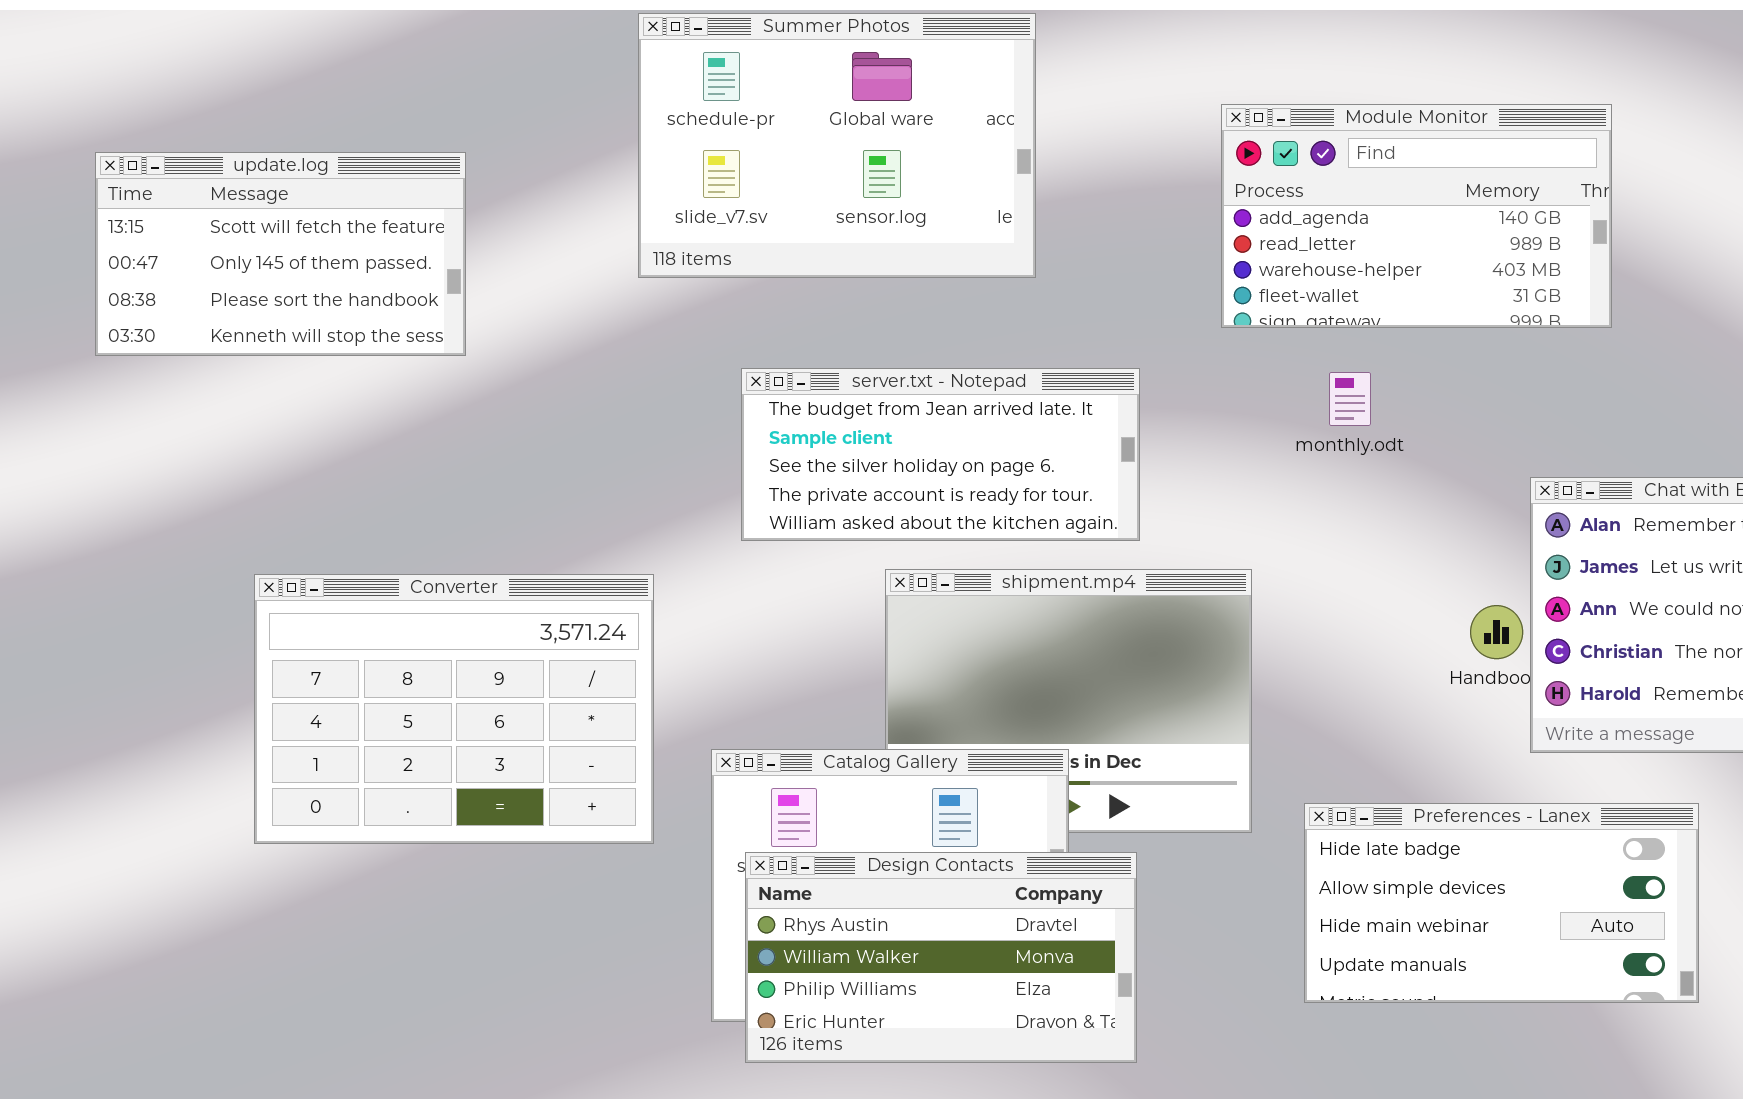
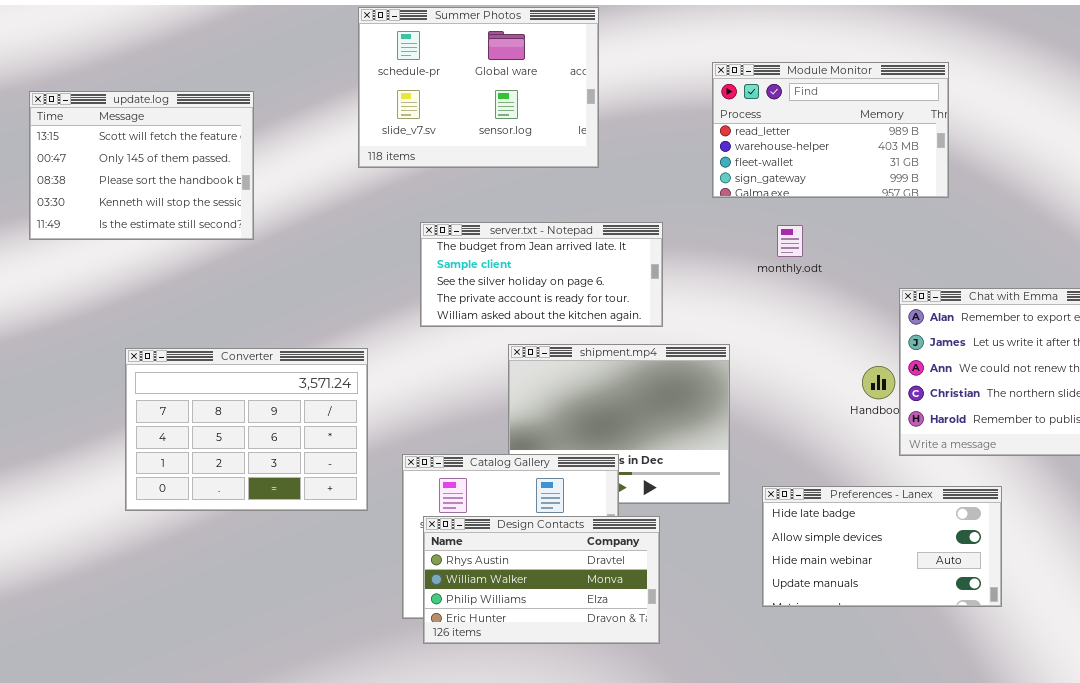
Module Monitor: [1221,104,1612,328] -> [712,62,949,198], scrolled down 1 row
update.log: [95,152,466,356] -> [29,91,254,240], resized

